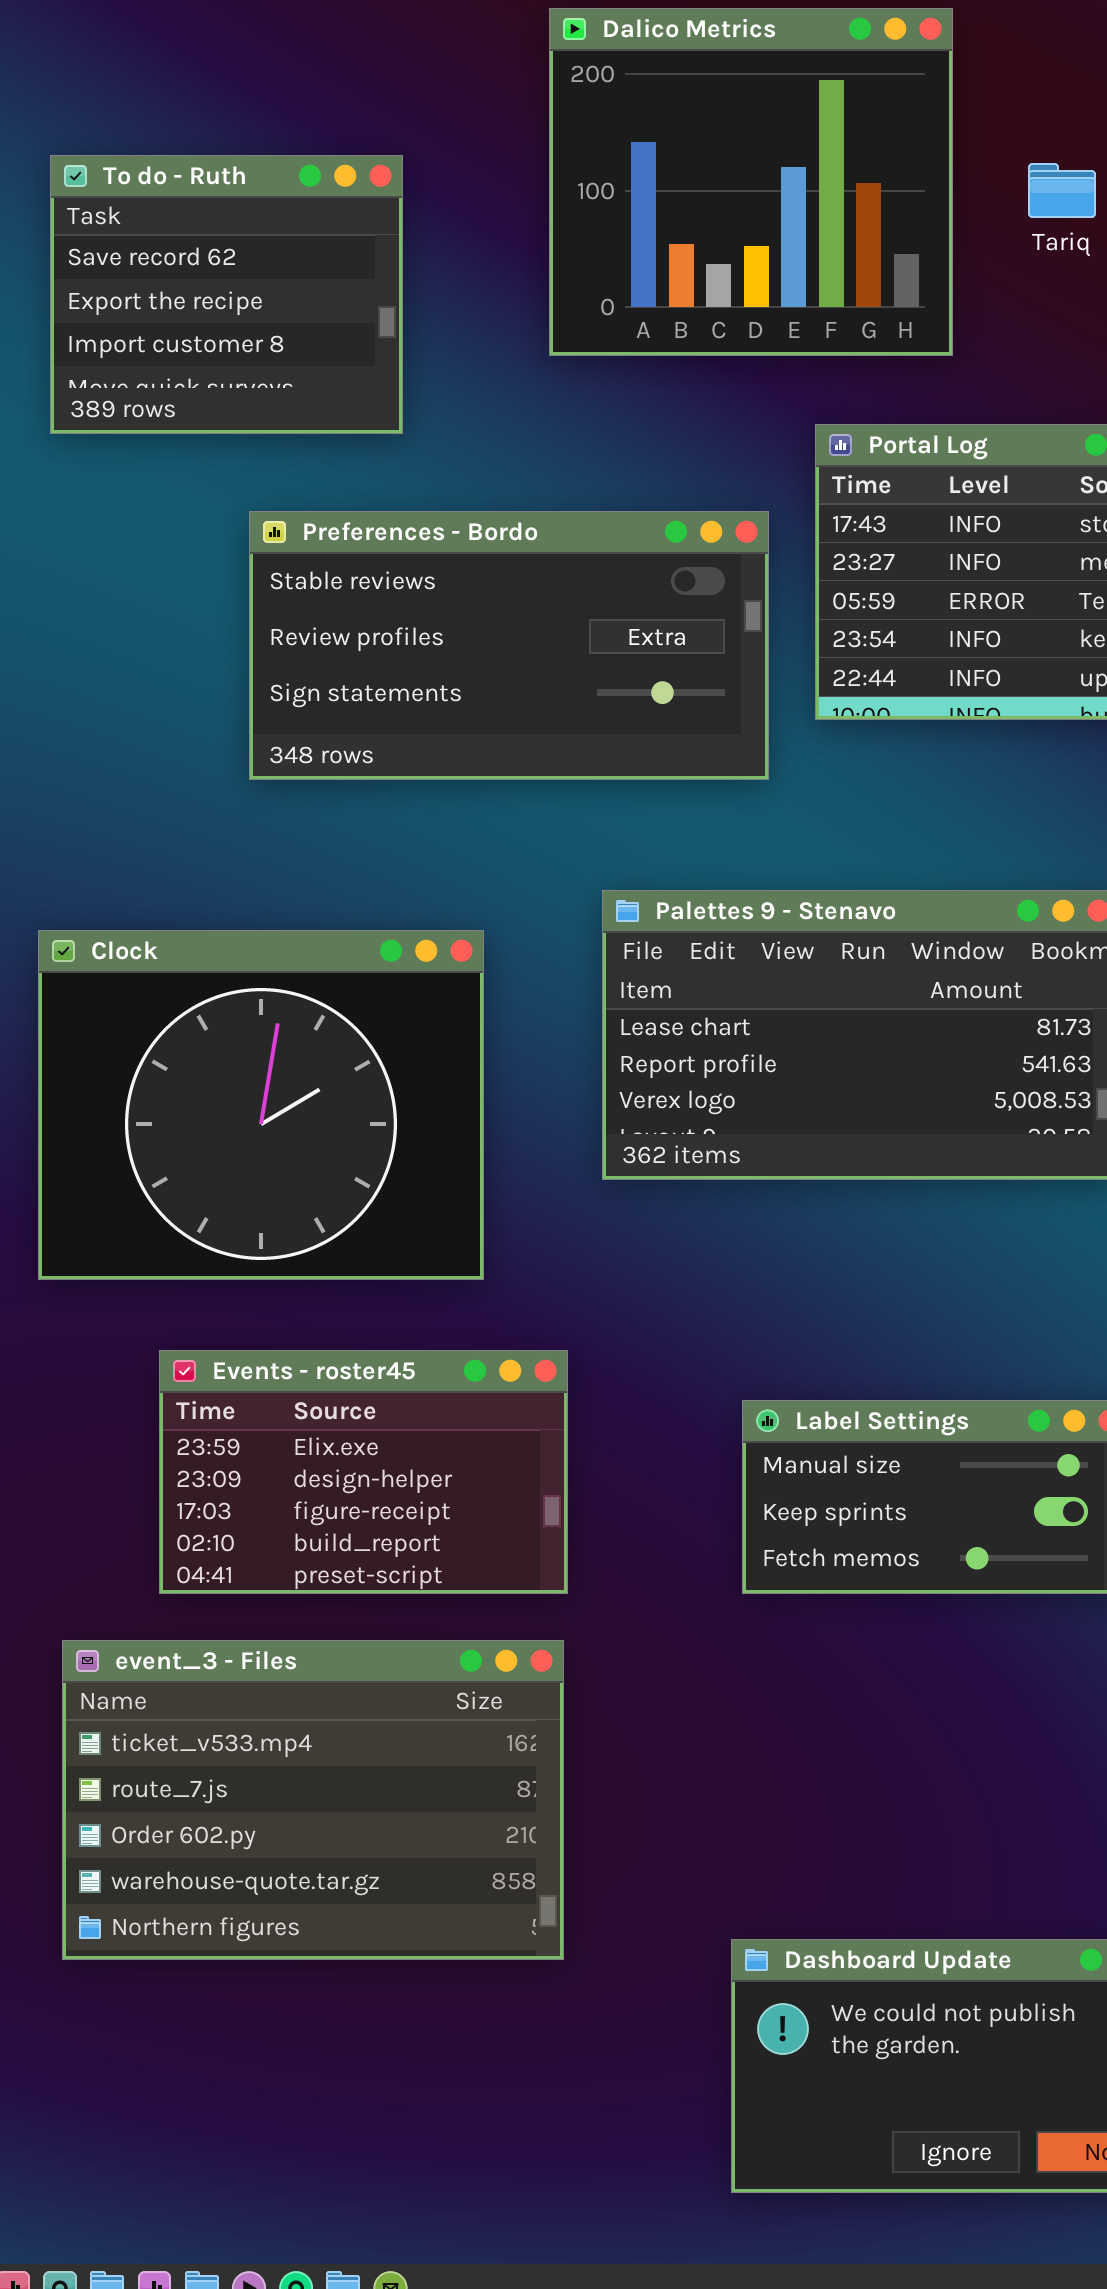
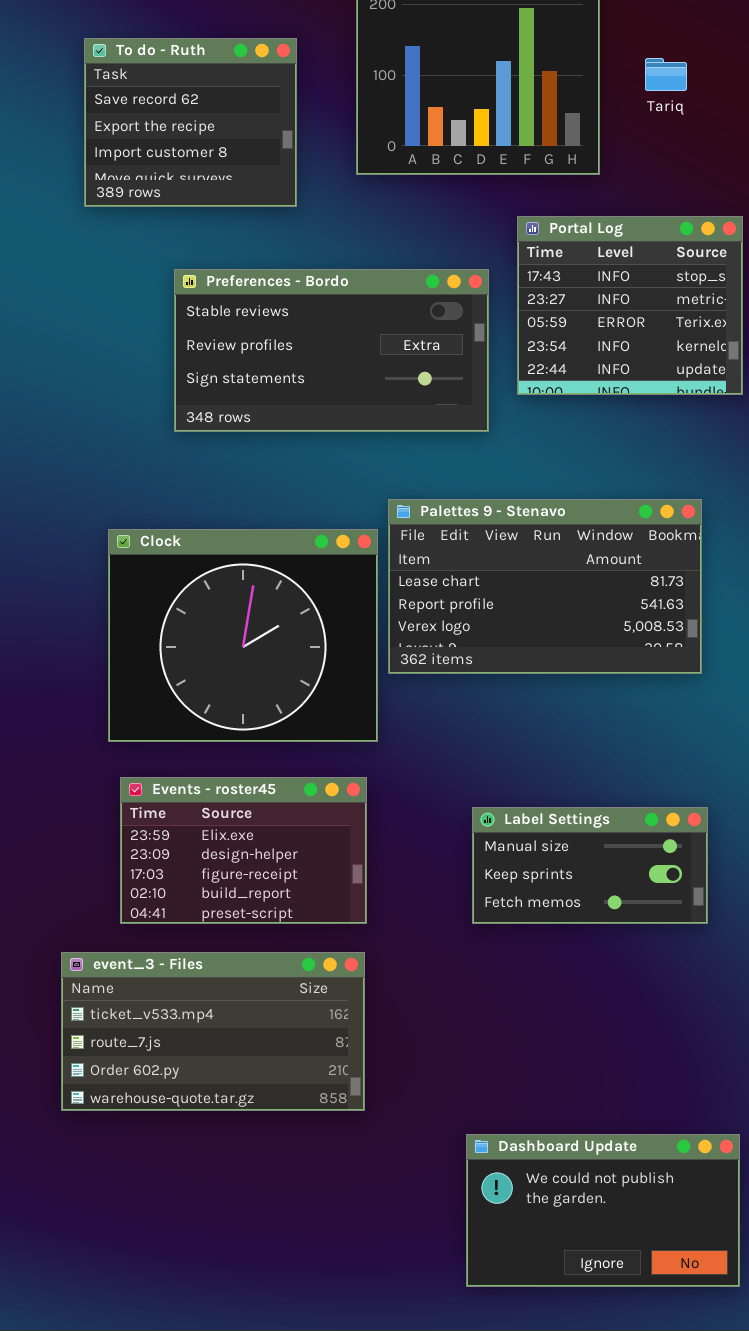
To do - Ruth: [50,155,403,434] -> [84,38,297,207], moved
Clock: [38,930,484,1280] -> [108,529,378,742], moved
event_3 - Files: [62,1640,564,1960] -> [61,952,365,1111], resized

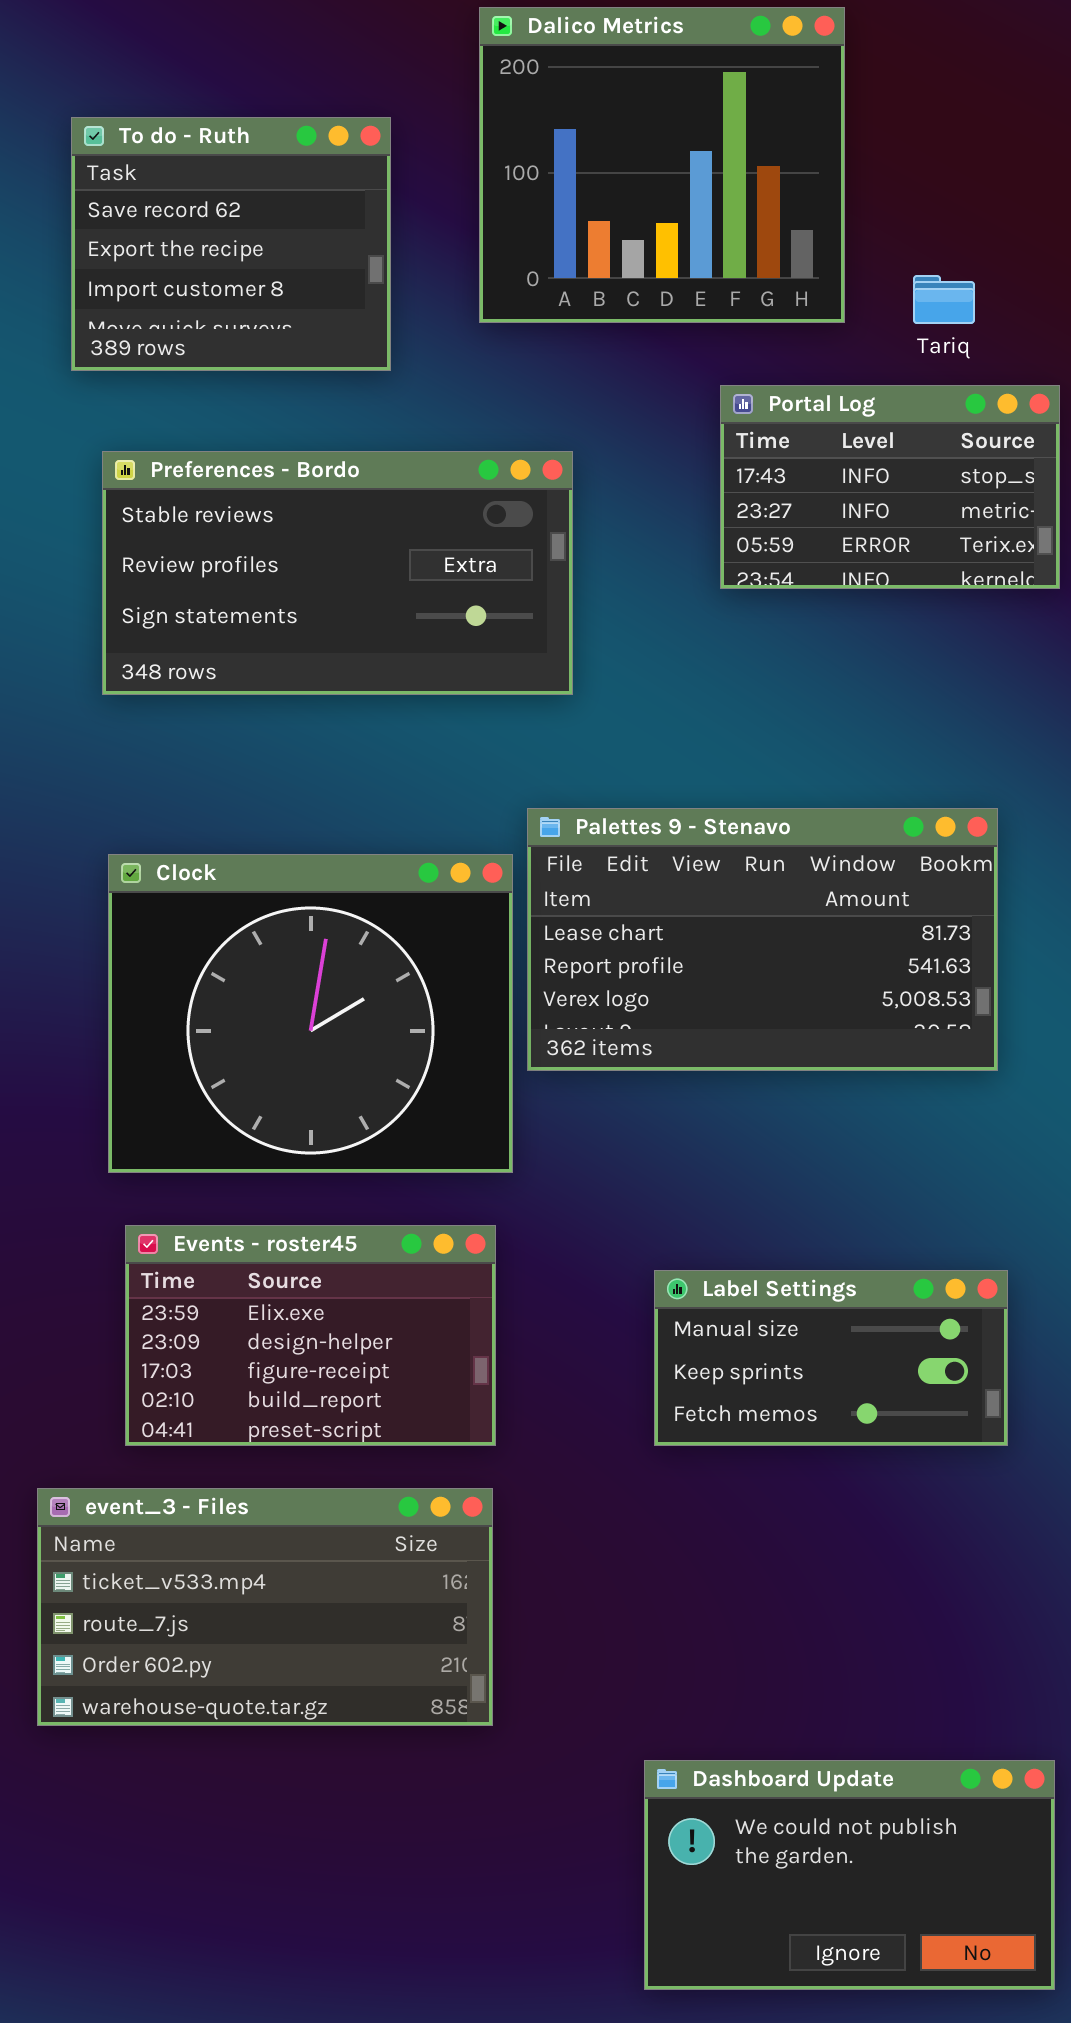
Tariq: [645,58,687,91] -> [913,275,975,324], moved
Portal Log: [517,216,743,395] -> [720,385,1060,589], resized
Preferences - Bordo: [174,269,489,432] -> [102,451,573,695], moved

